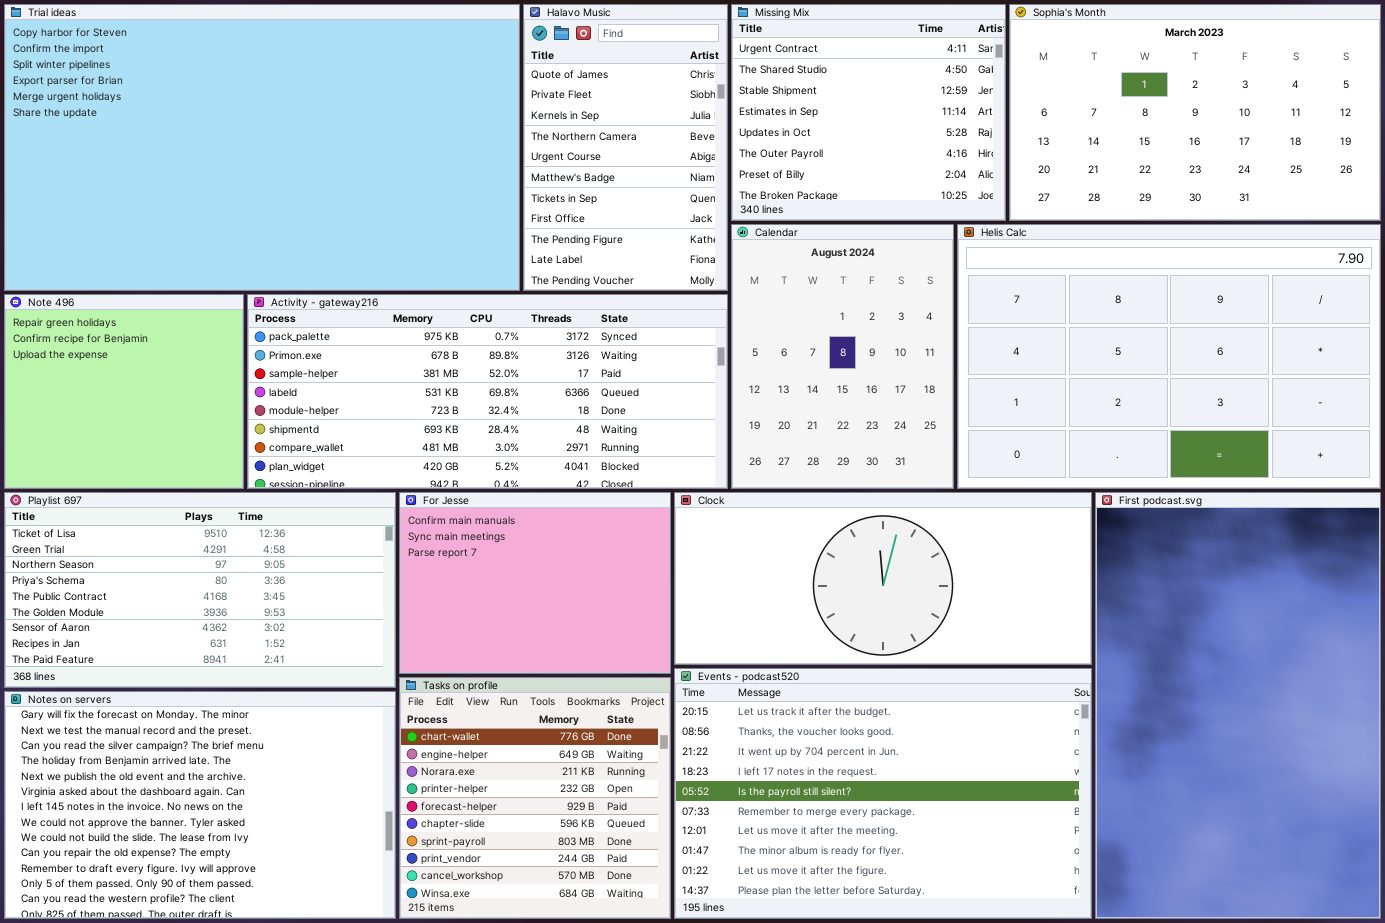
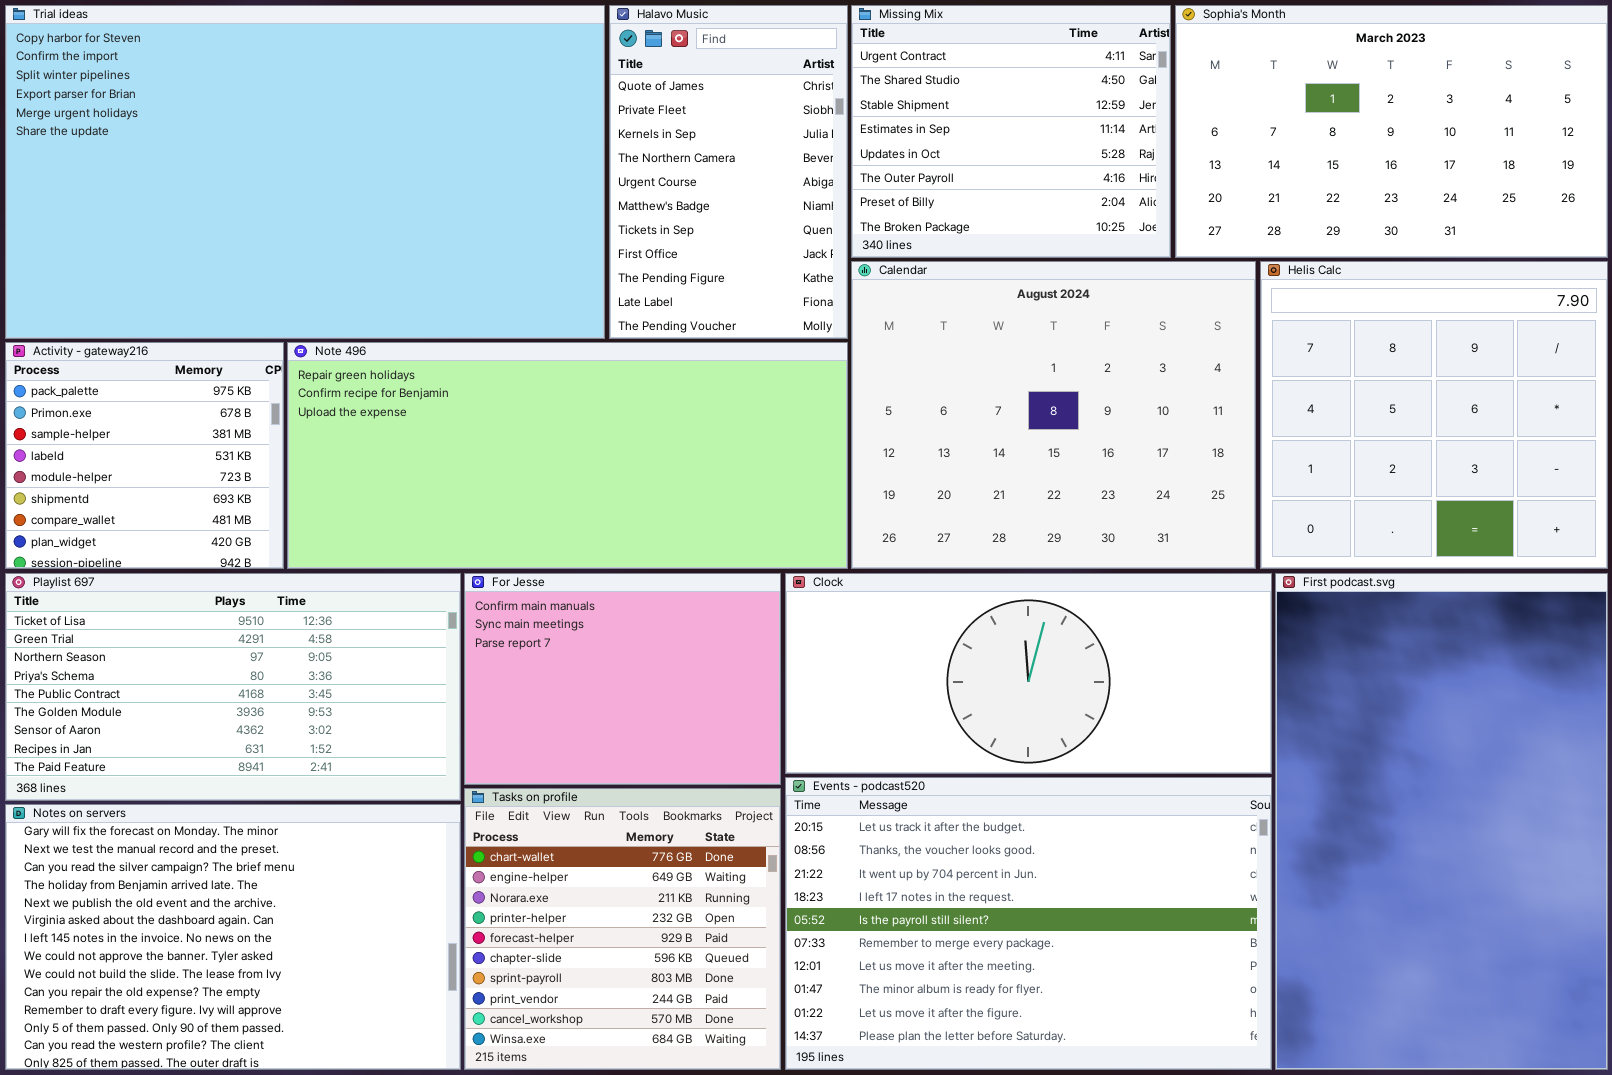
Calendar: [731,224,954,489] -> [851,261,1256,569], resized
Helis Calc: [957,224,1381,489] -> [1260,261,1608,569], resized
Note 496: [4,294,244,489] -> [287,342,848,569], moved, resized
Activity - gateway216: [247,294,728,489] -> [5,342,284,569], moved, resized

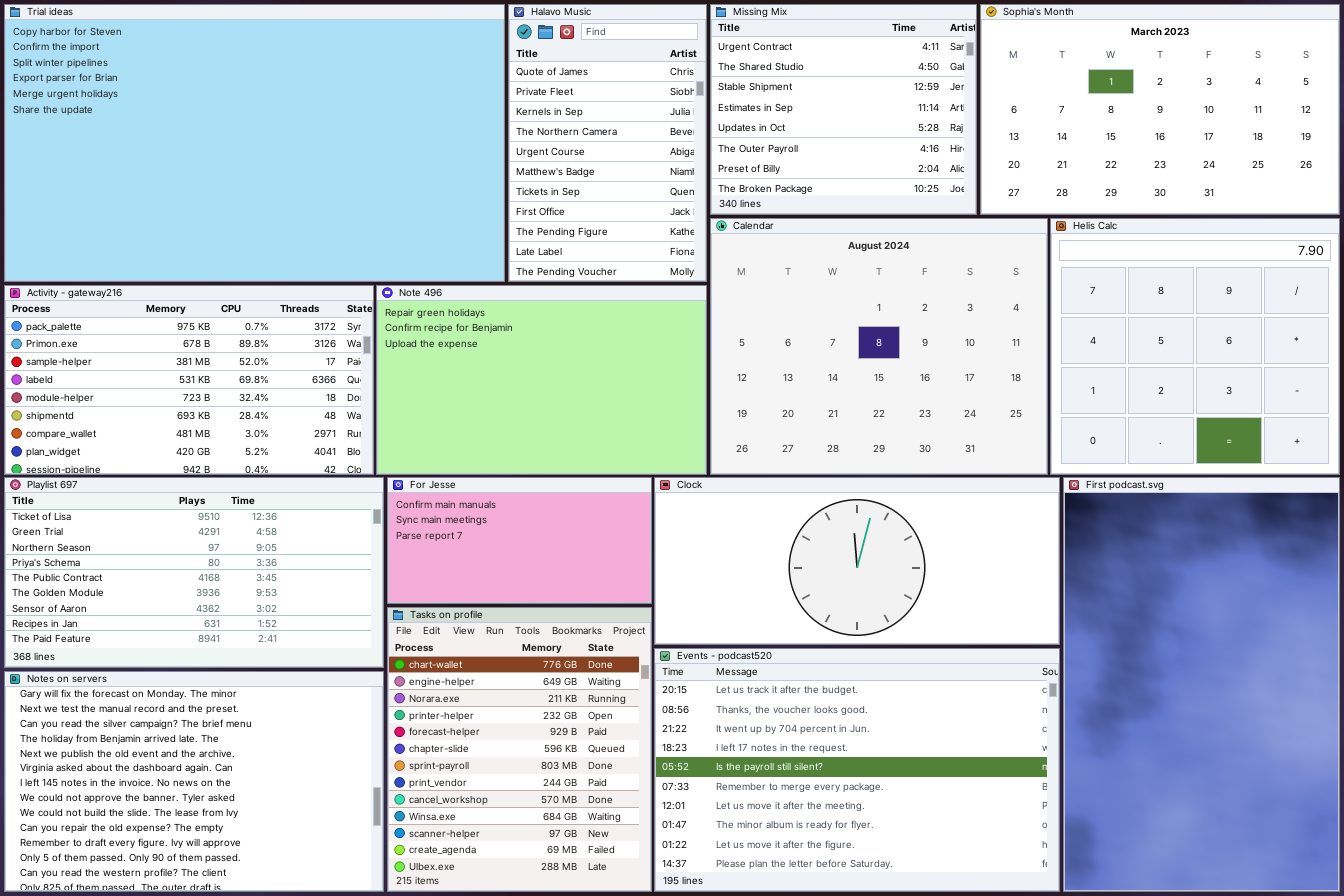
Activity - gateway216: [5,342,284,569] -> [4,285,374,475], resized
Note 496: [287,342,848,569] -> [376,285,707,475], resized
For Jesse: [464,573,781,785] -> [387,477,652,604], resized
Tasks on profile: [464,788,781,1070] -> [387,607,652,892], resized

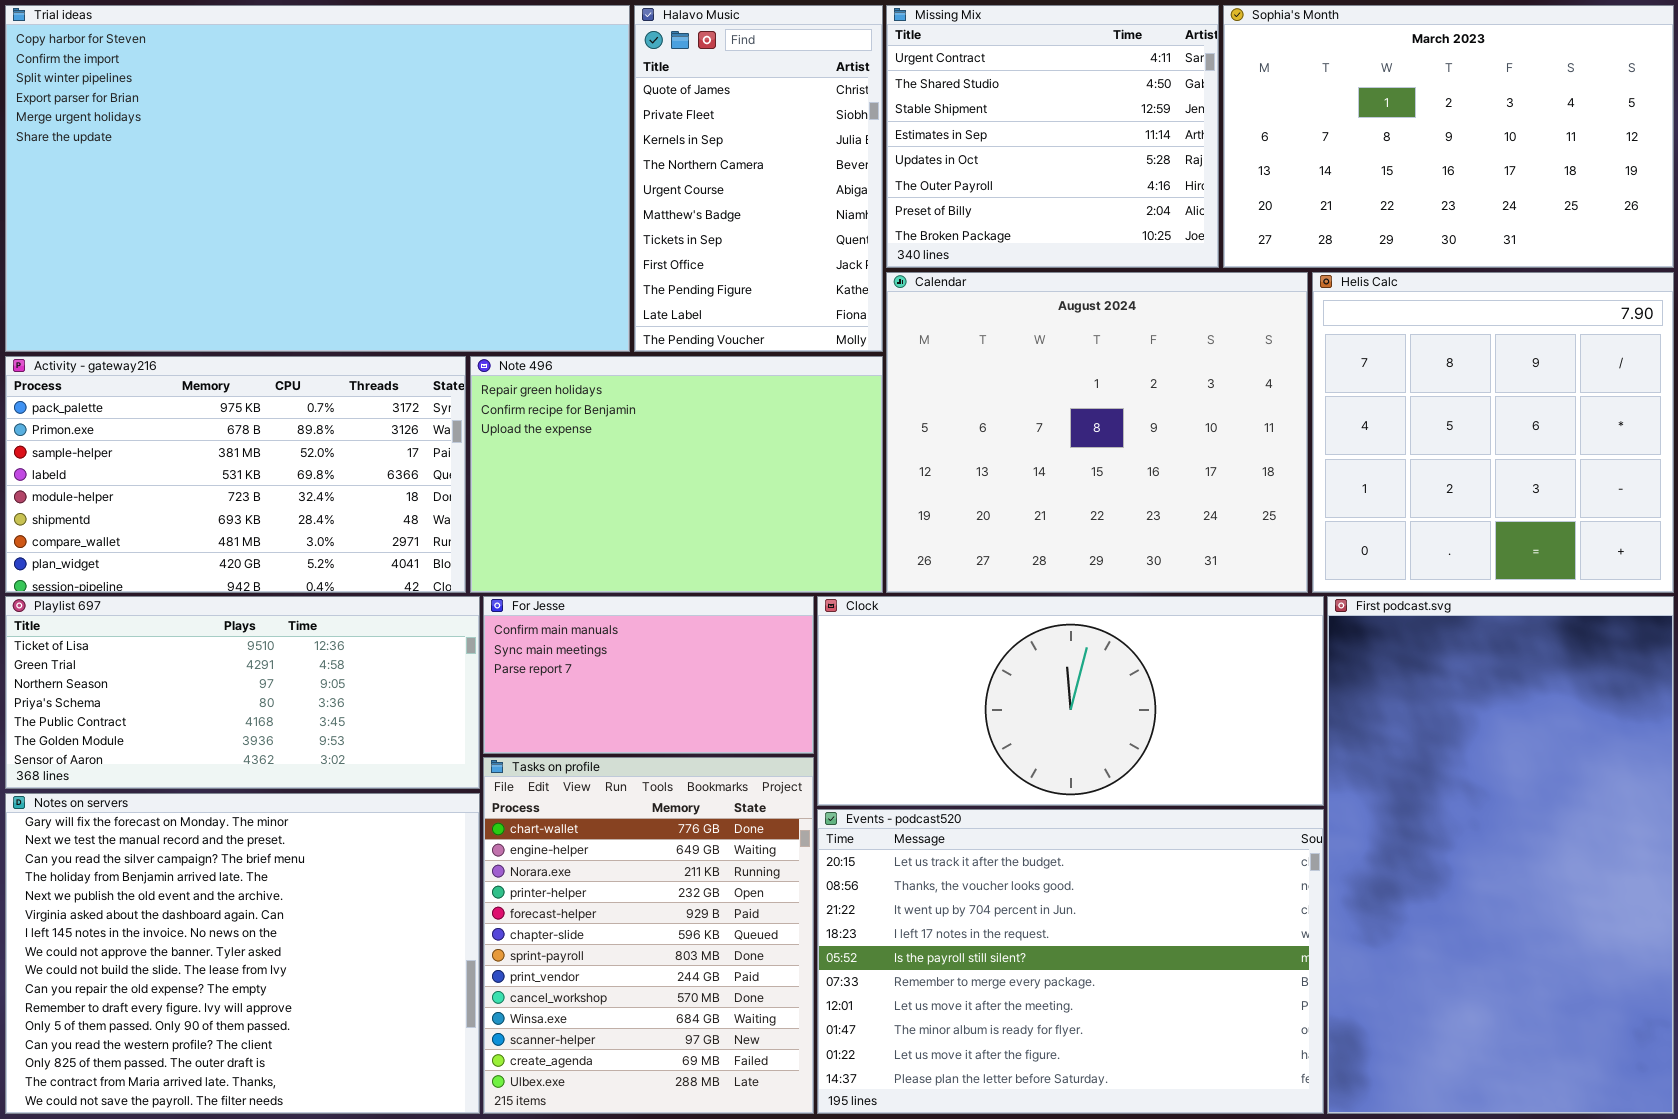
Playlist 697: [4,477,384,668] -> [5,596,480,789], resized
Notes on servers: [4,671,384,892] -> [5,793,480,1114], resized

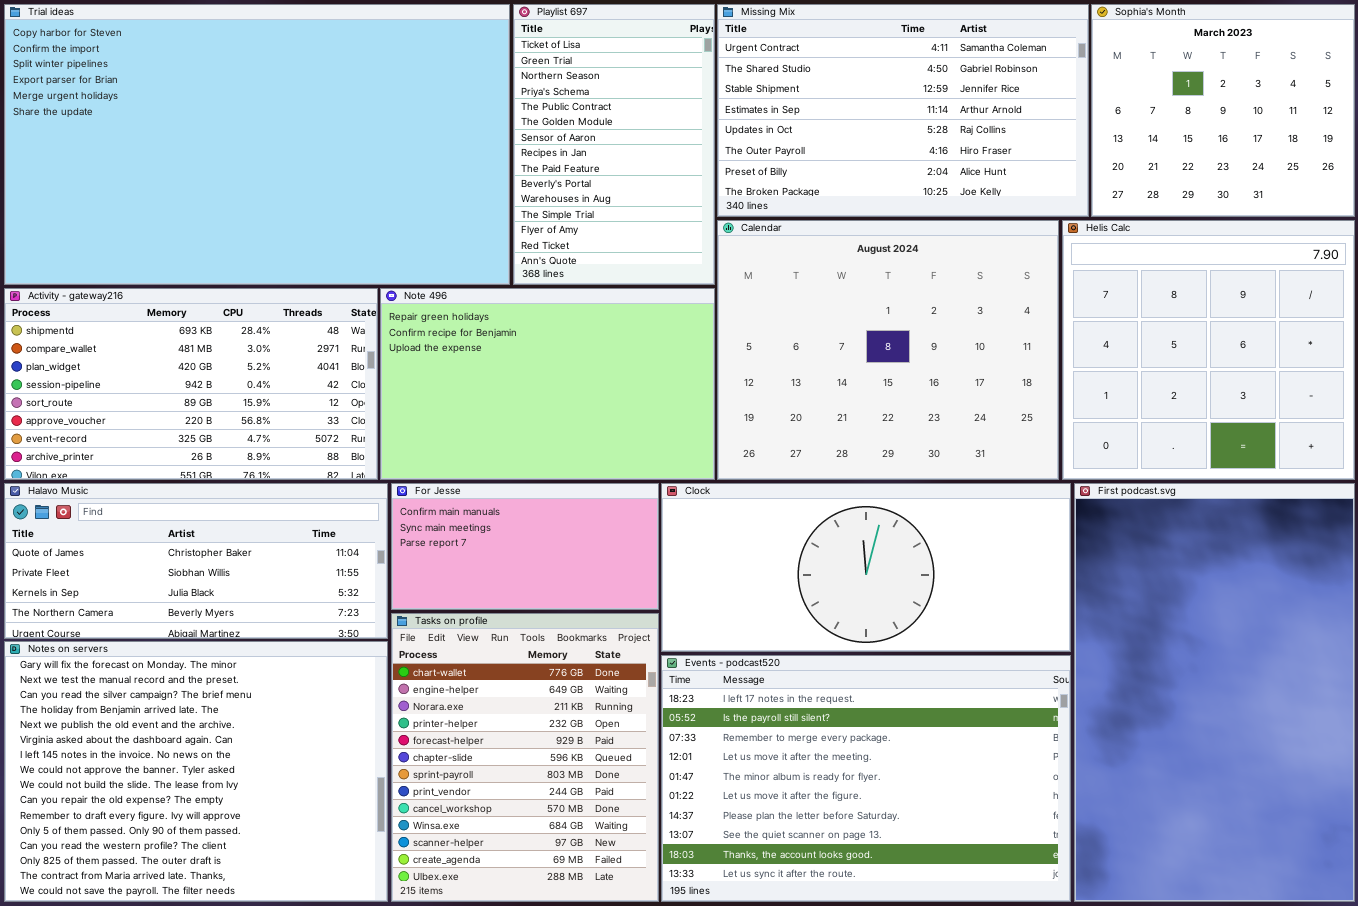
Halavo Music: [634,5,883,352] -> [4,483,388,639], moved, resized
Missing Mix: [886,5,1219,268] -> [717,4,1089,217], resized
Sophia's Month: [1223,5,1674,268] -> [1091,4,1355,217], resized
Activity - gateway216: [5,356,466,593] -> [4,288,378,480], scrolled down 5 rows
Playlist 697: [5,596,480,789] -> [513,4,715,285], moved, resized
Events - podcast520: [817,809,1324,1114] -> [661,655,1071,902], scrolled down 3 rows

